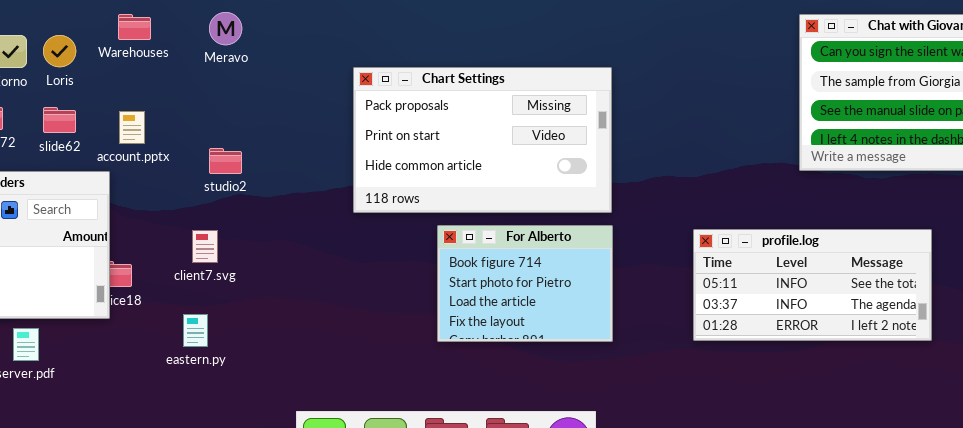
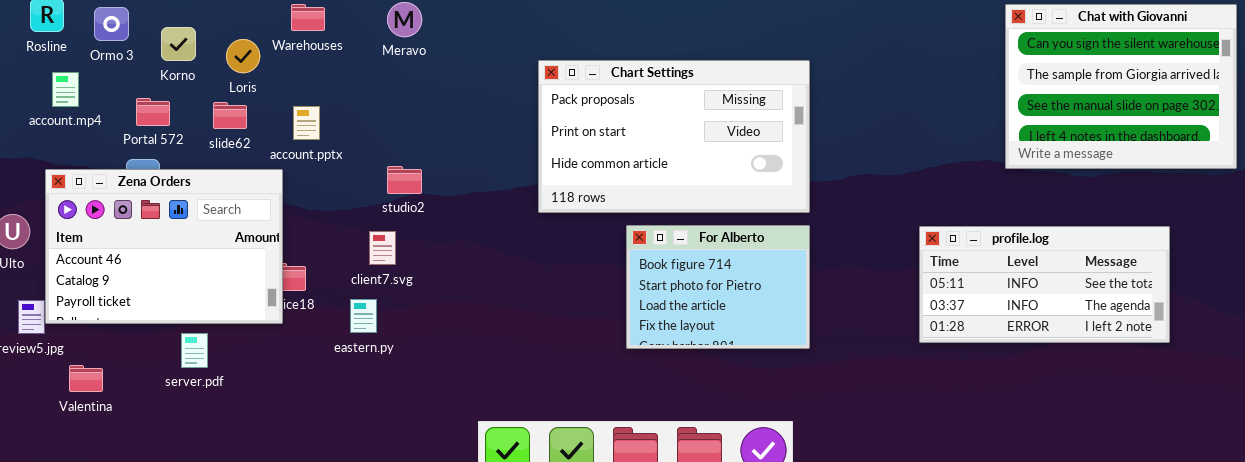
Loris: [43,35,76,67] -> [226,39,260,73], moved
studio2: [209,148,242,174] -> [387,166,422,194], moved
profile.log: [693,229,932,341] -> [919,226,1170,343], moved
eastern.py: [183,314,208,347] -> [350,299,377,333], moved

